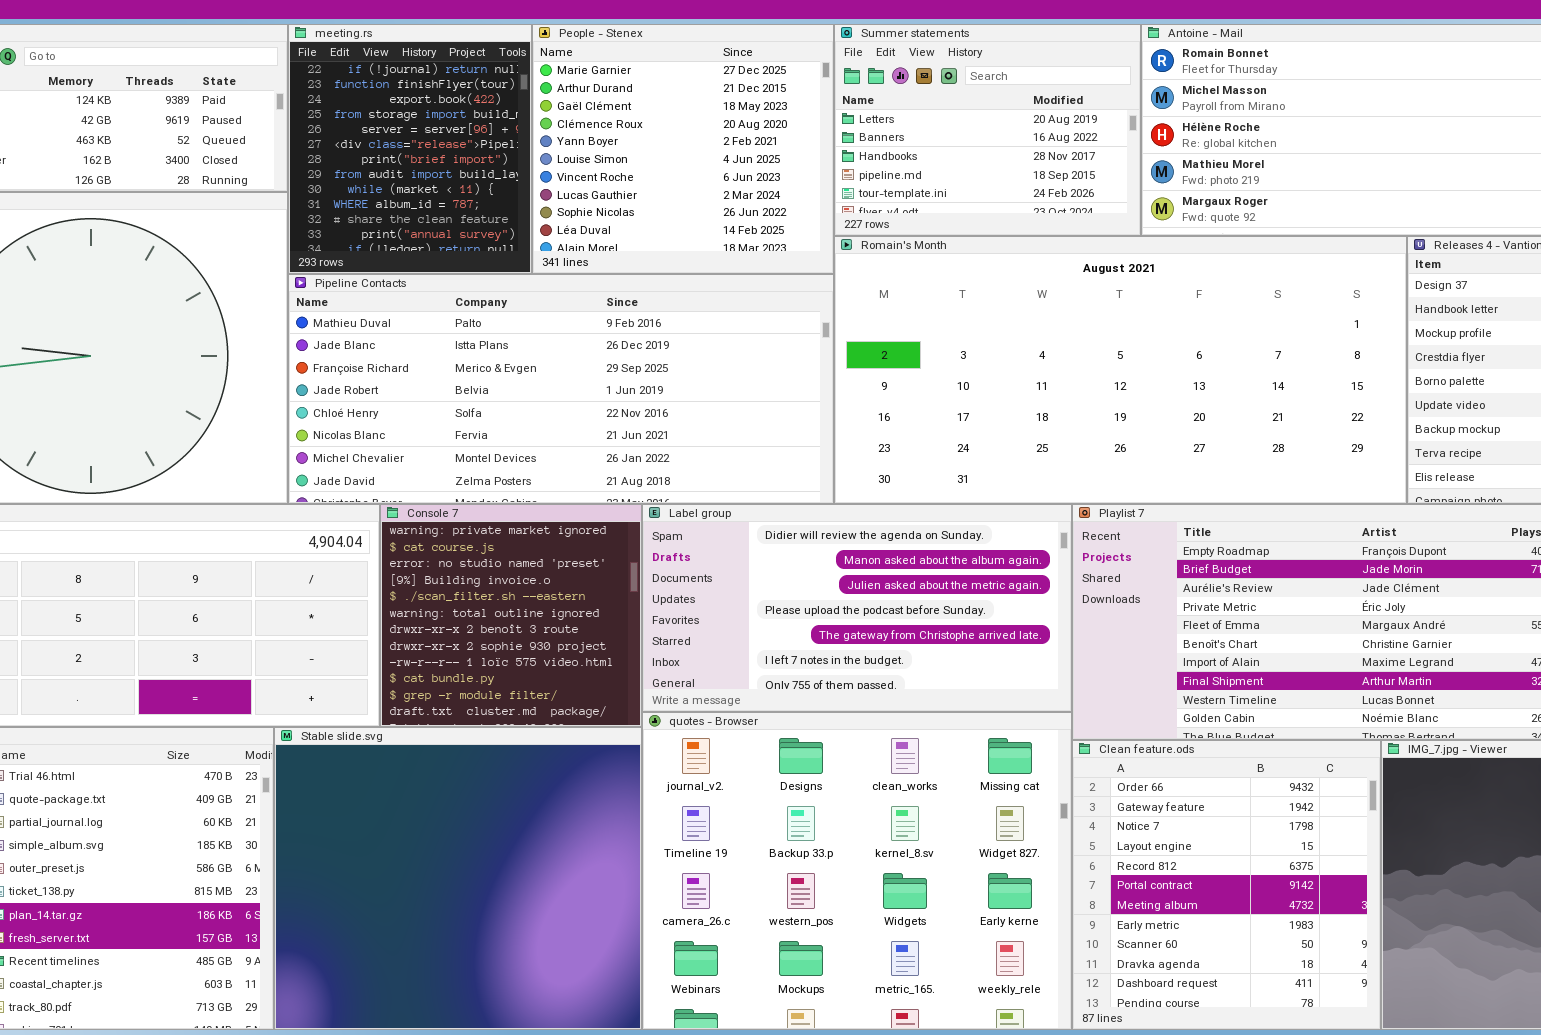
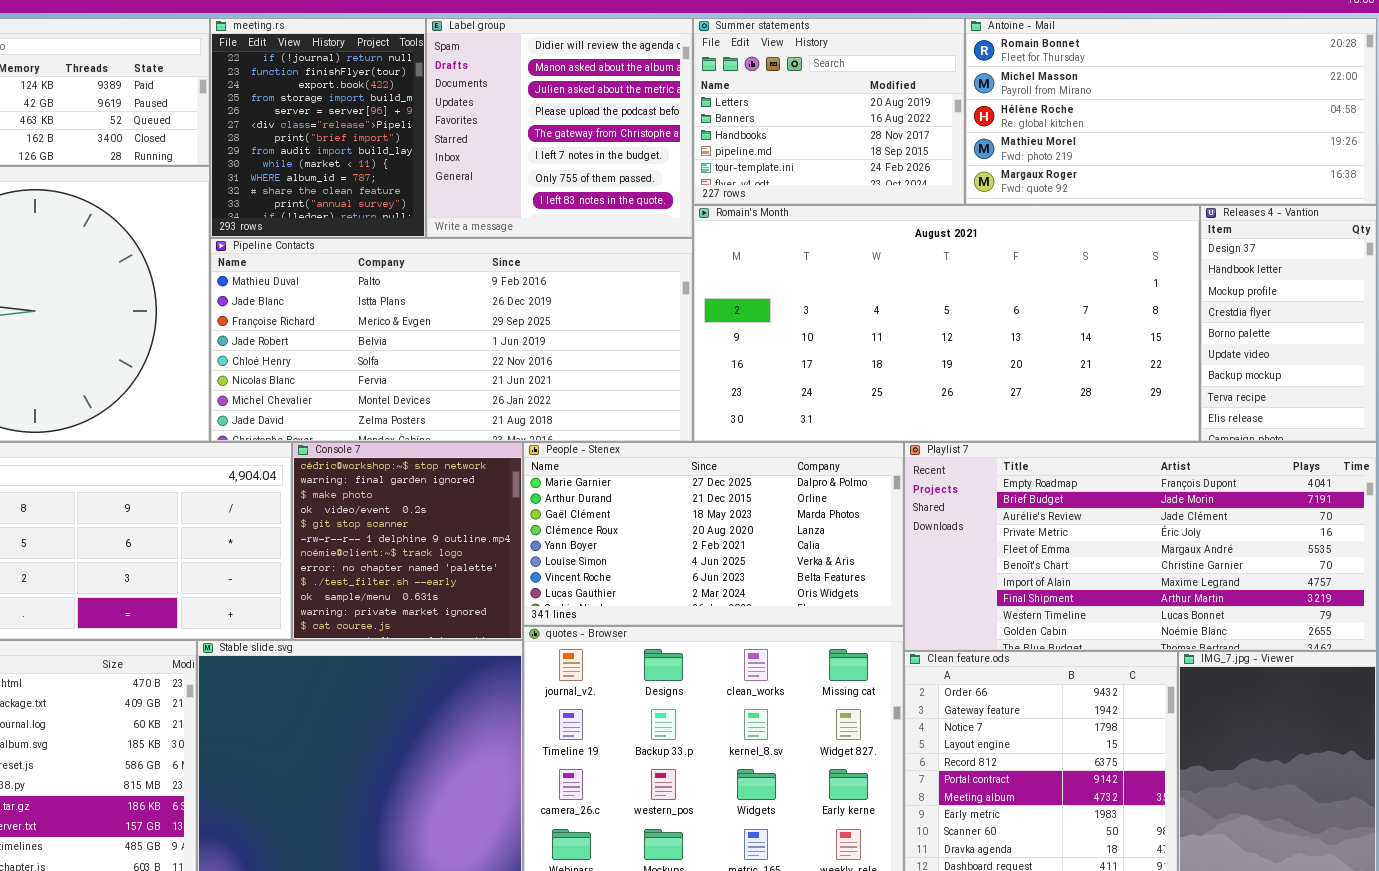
People - Stenex: [532,24,834,274] -> [523,442,904,626], moved, resized
Console 7: [380,504,642,727] -> [292,442,523,640], scrolled up 10 rows
Label group: [642,504,1072,712] -> [426,18,693,238], moved, resized

